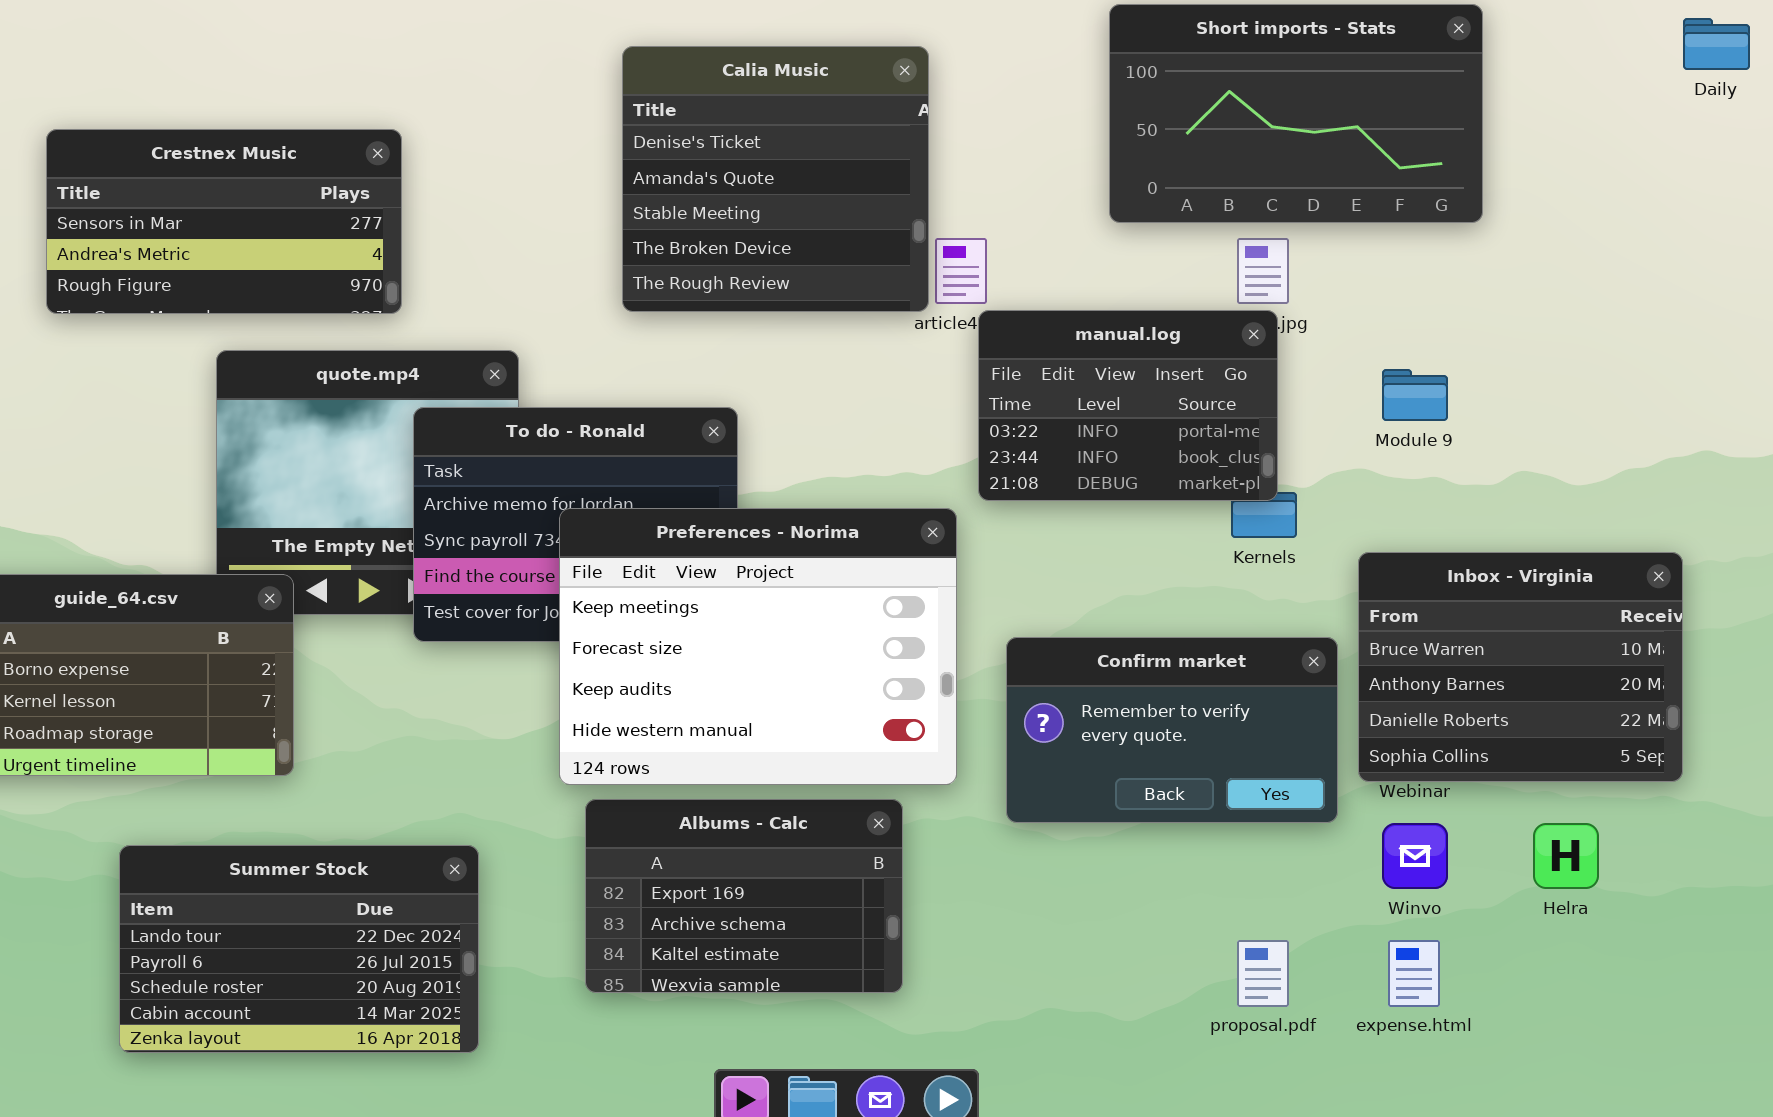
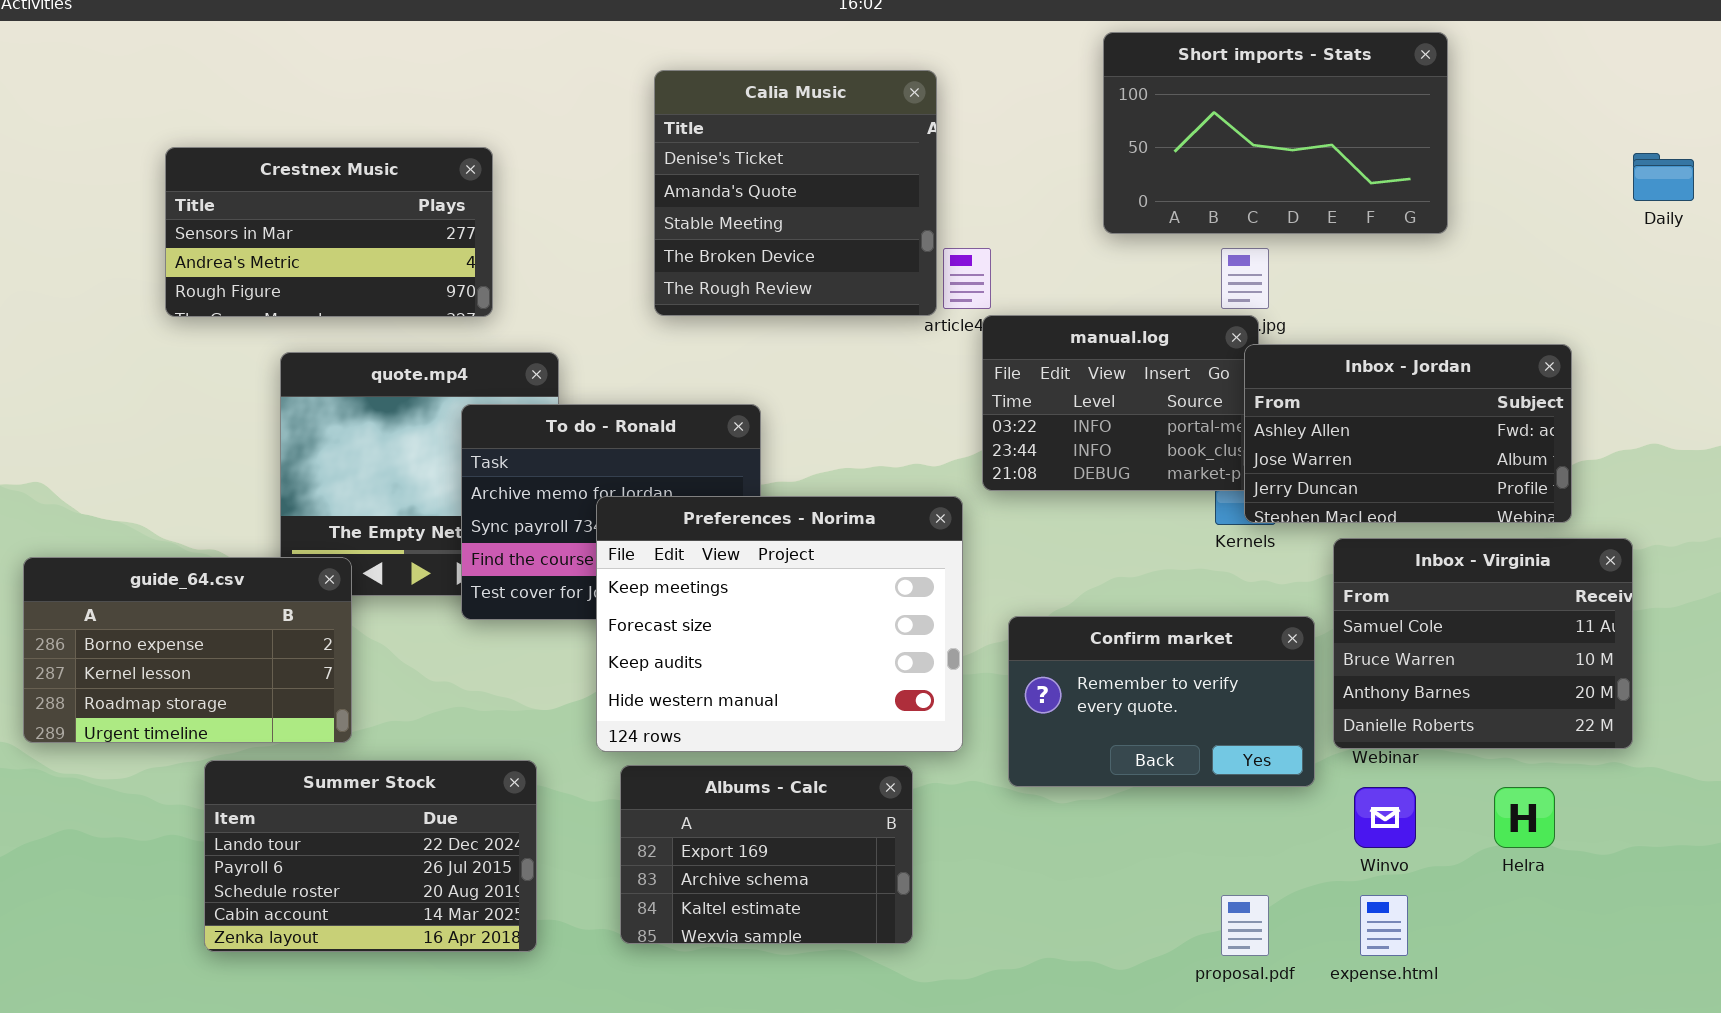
Daily: [1683,18,1750,70] -> [1633,153,1694,201], moved
Crestnex Music: [46,129,402,314] -> [165,147,493,317], moved
Inbox - Jordan: none -> [1244,344,1572,523], opened
Inbox - Virginia: [1358,552,1683,782] -> [1333,538,1633,749], scrolled up 1 row
Summer Stock: [119,845,479,1053] -> [204,760,537,952], moved

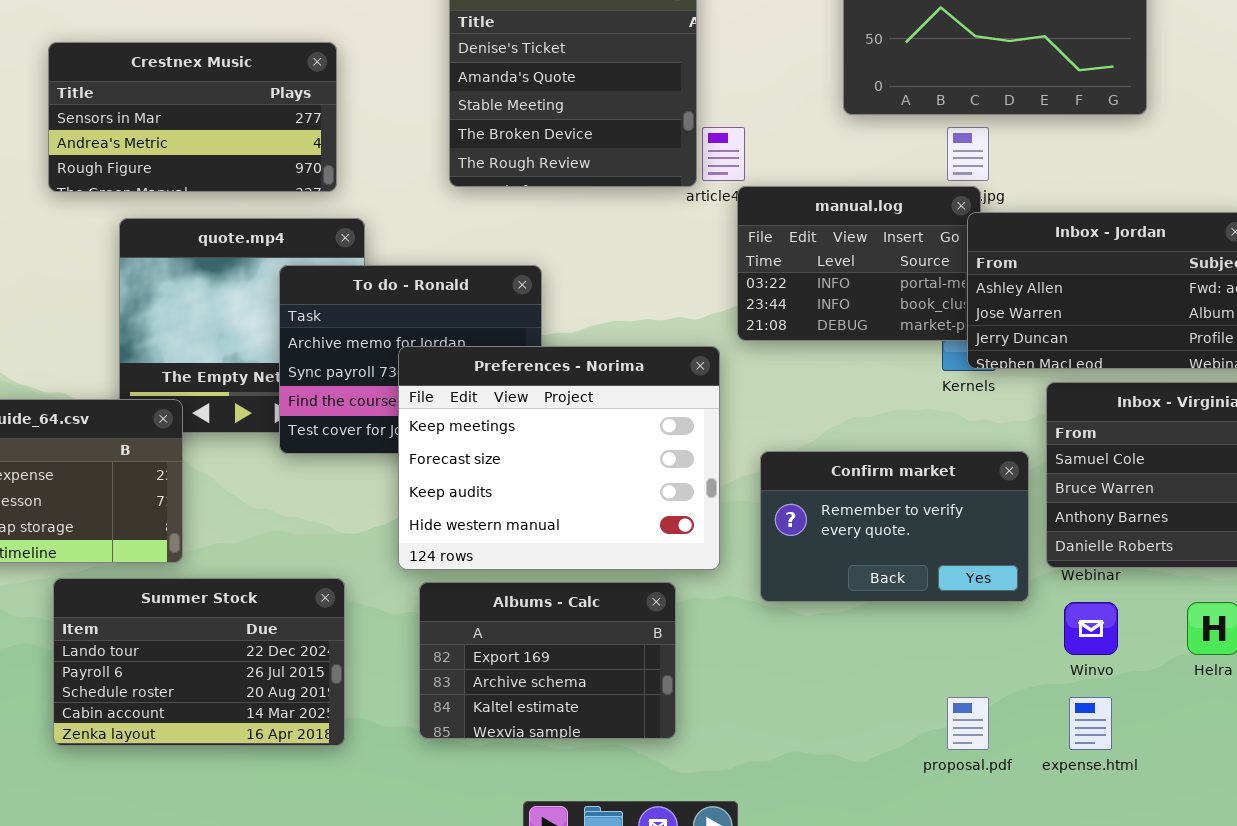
Crestnex Music: [165,147,493,317] -> [48,42,337,192], moved

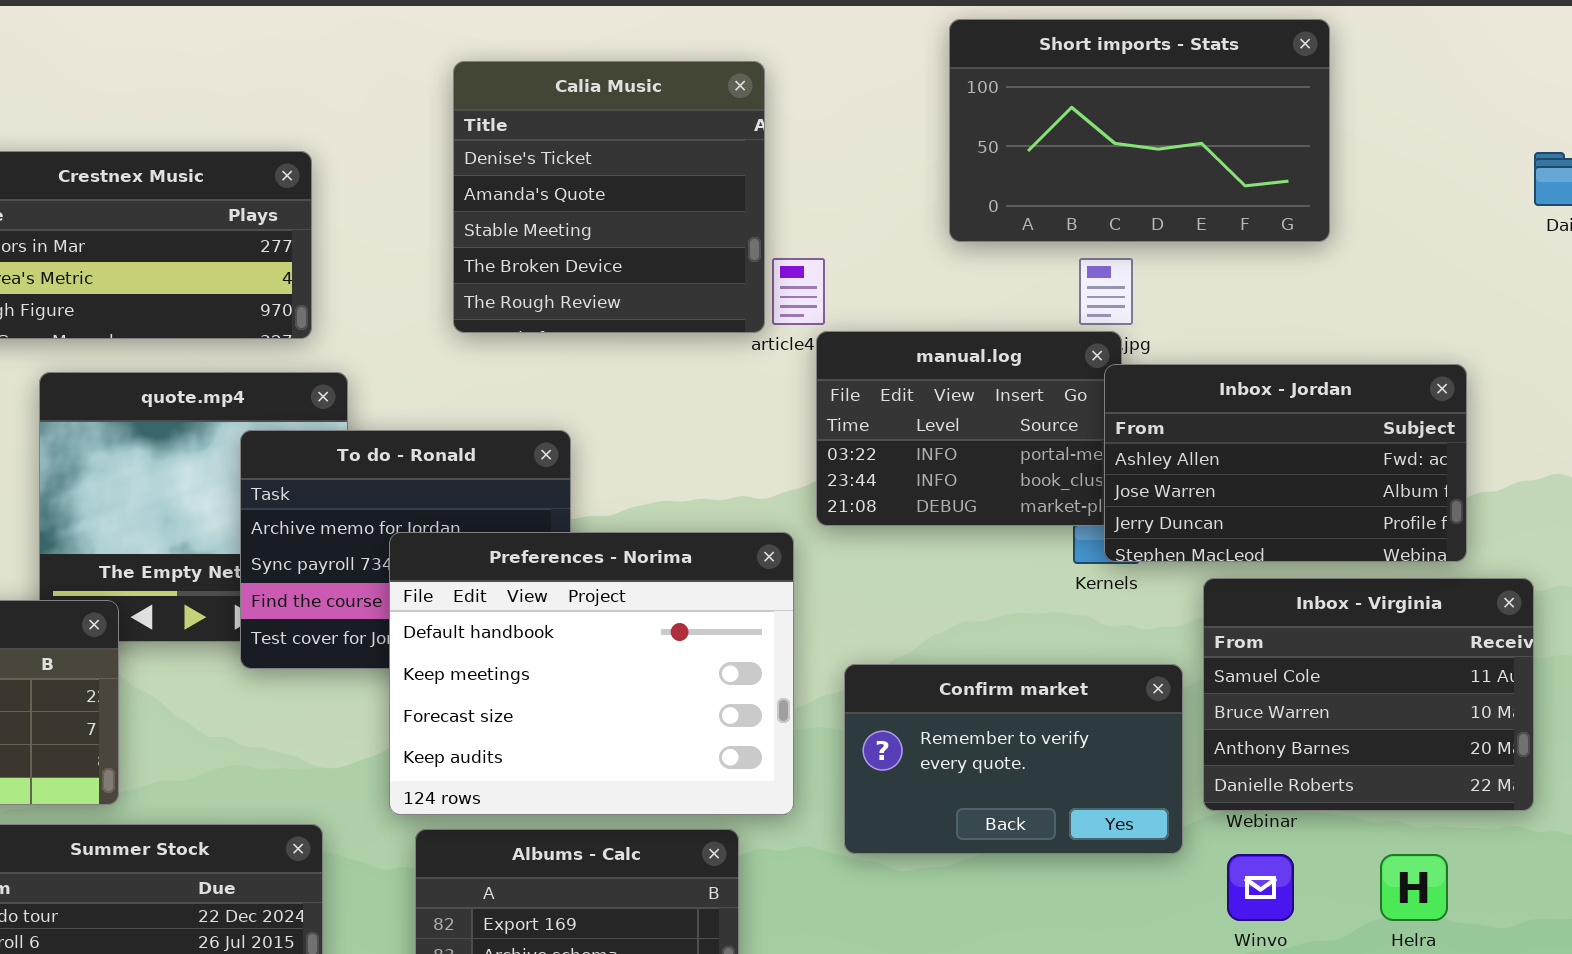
Preferences - Norima: [398,346,720,570] -> [389,532,794,815], scrolled up 1 row

